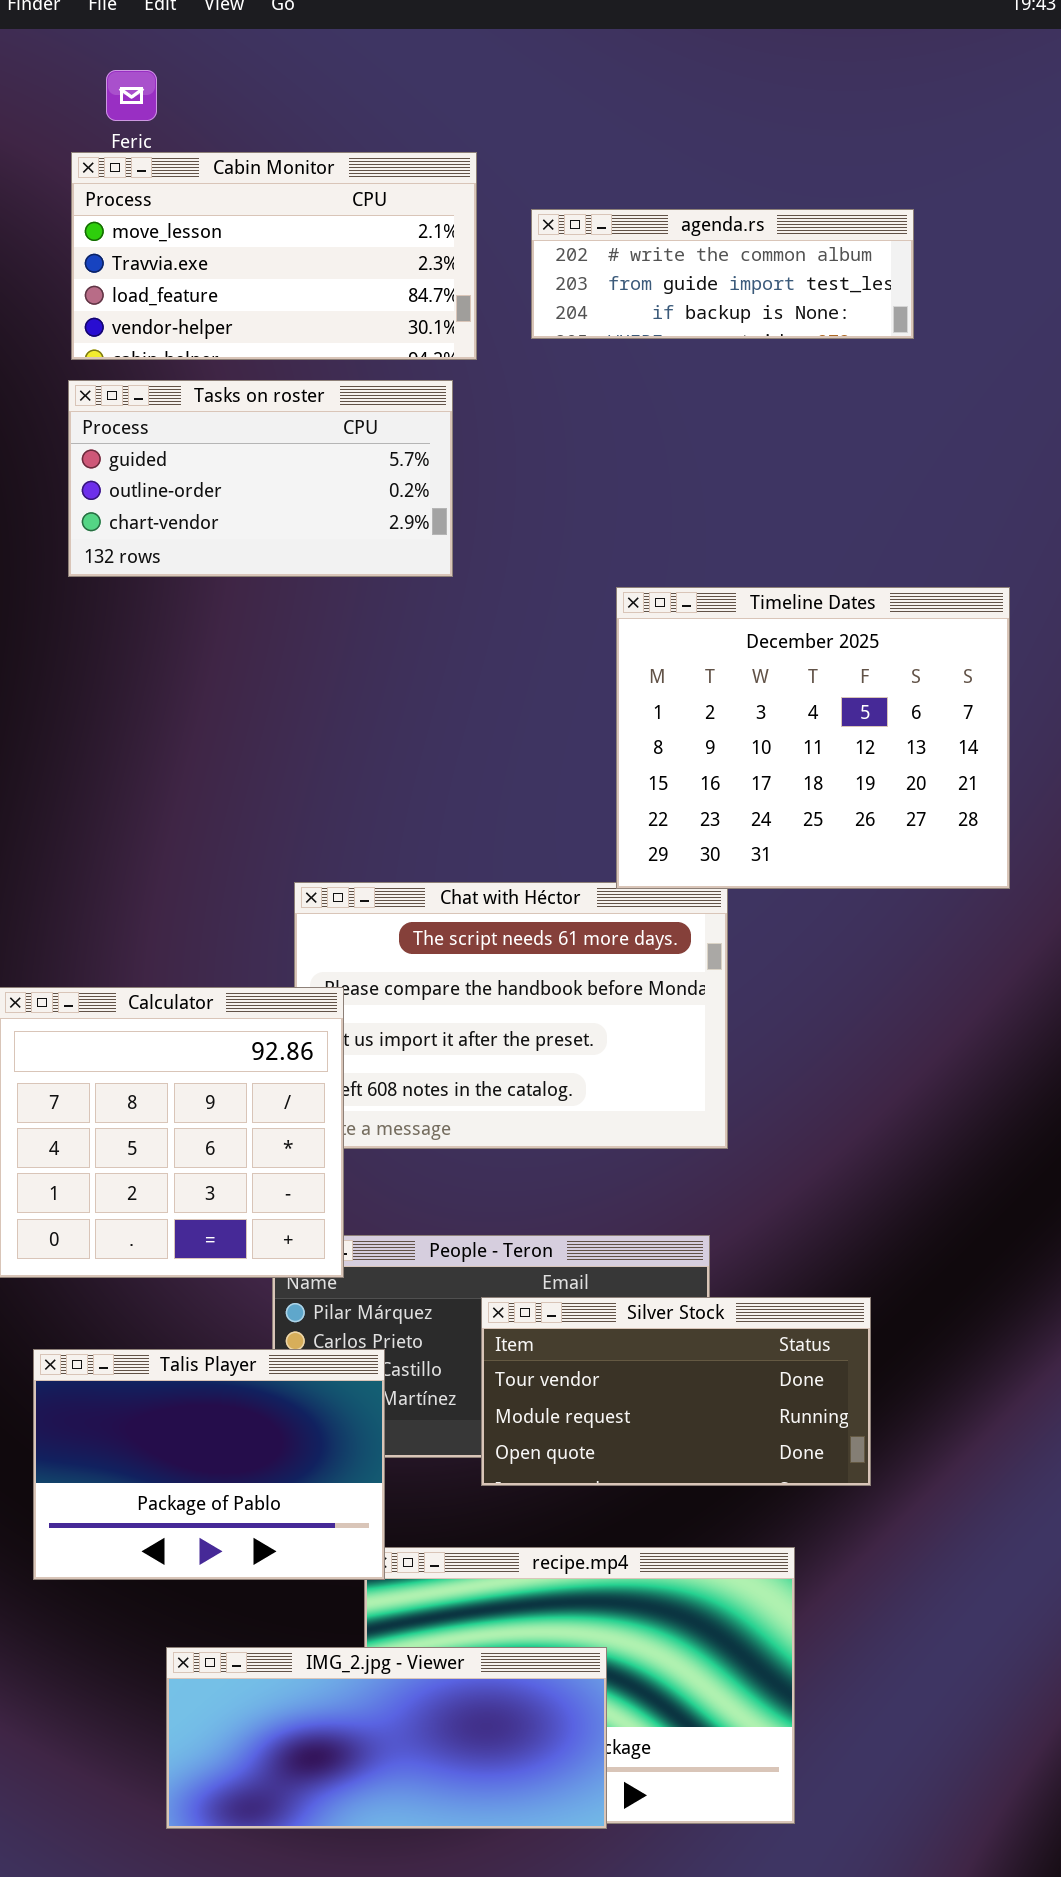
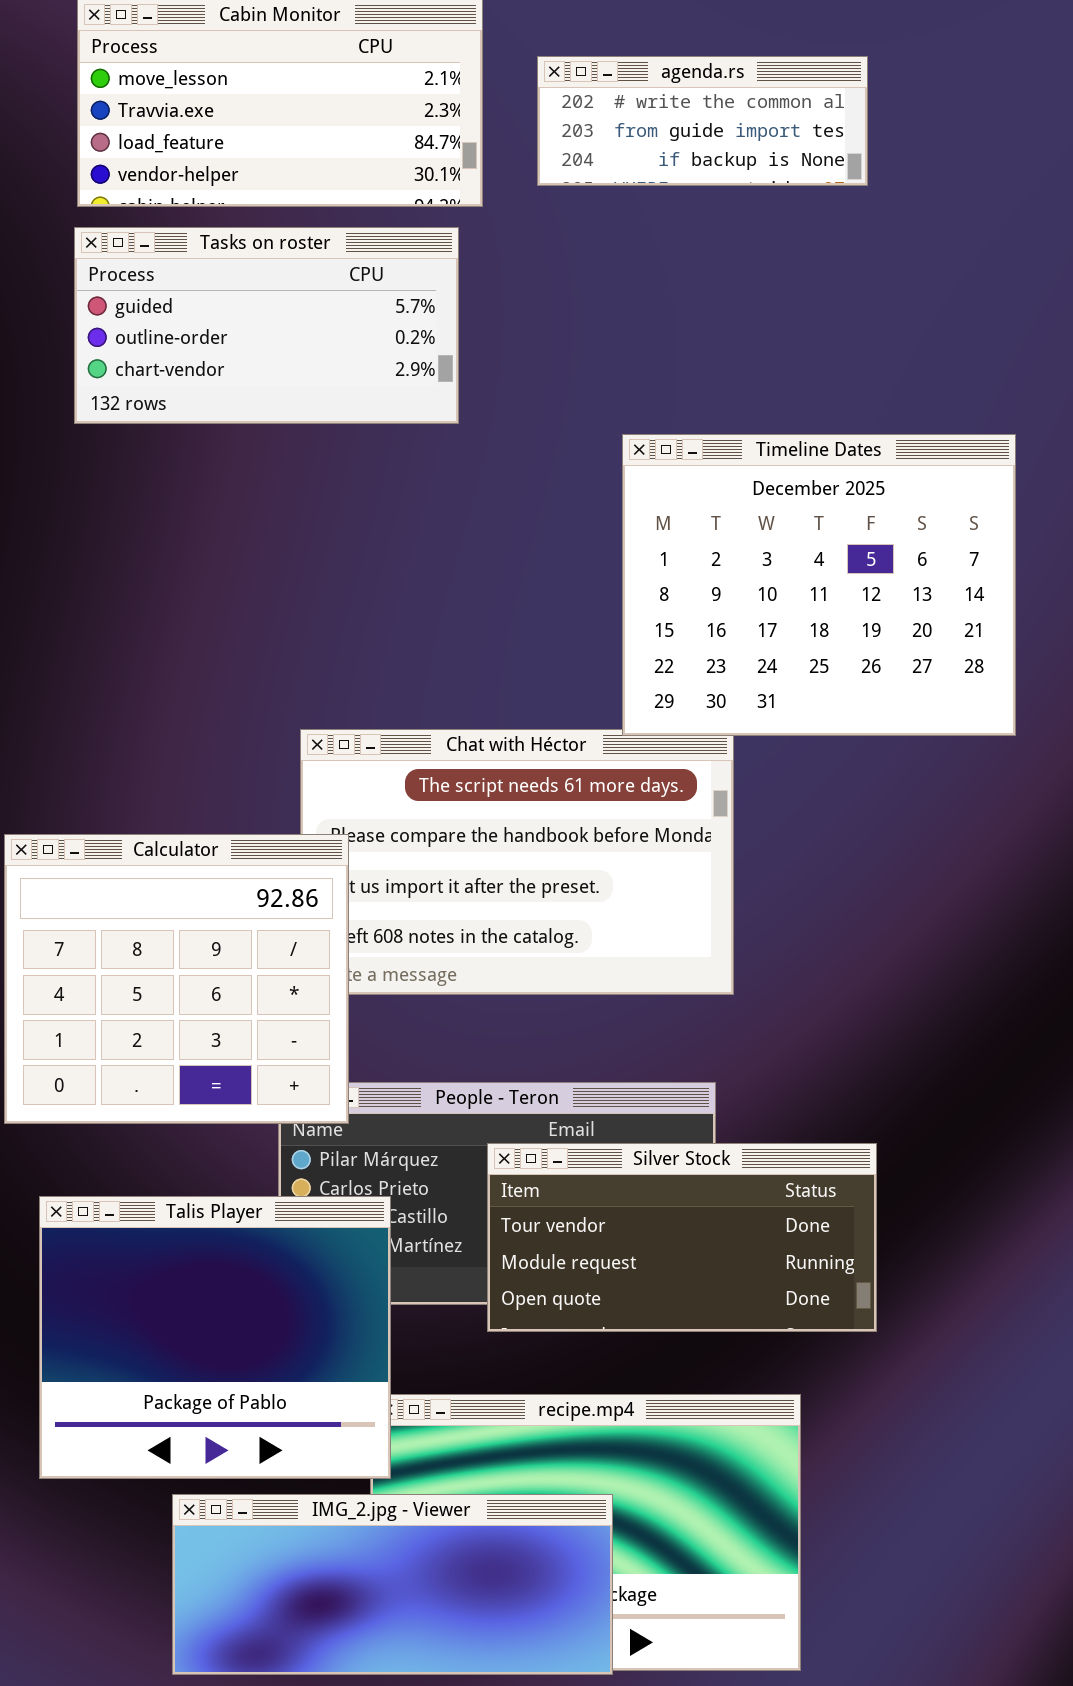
agenda.rs: [531,209,914,339] -> [537,56,868,186], resized
Talis Player: [33,1349,385,1580] -> [39,1196,391,1479], resized

